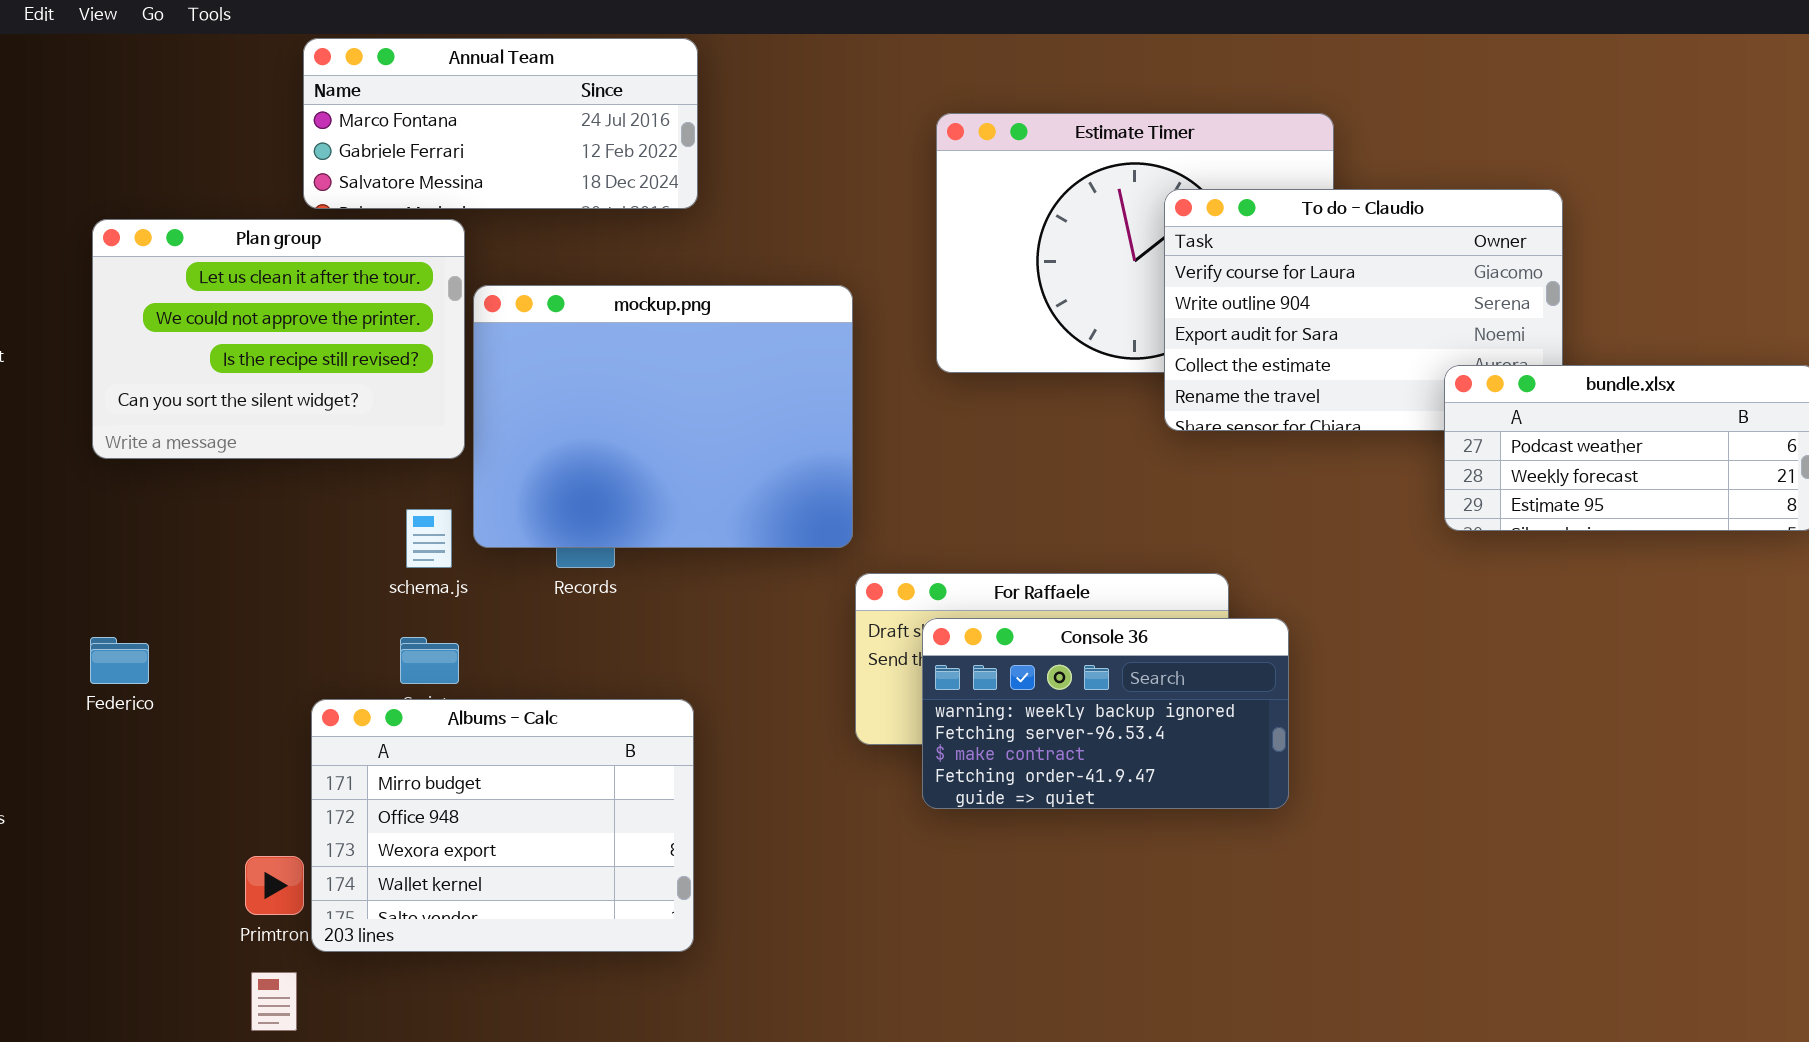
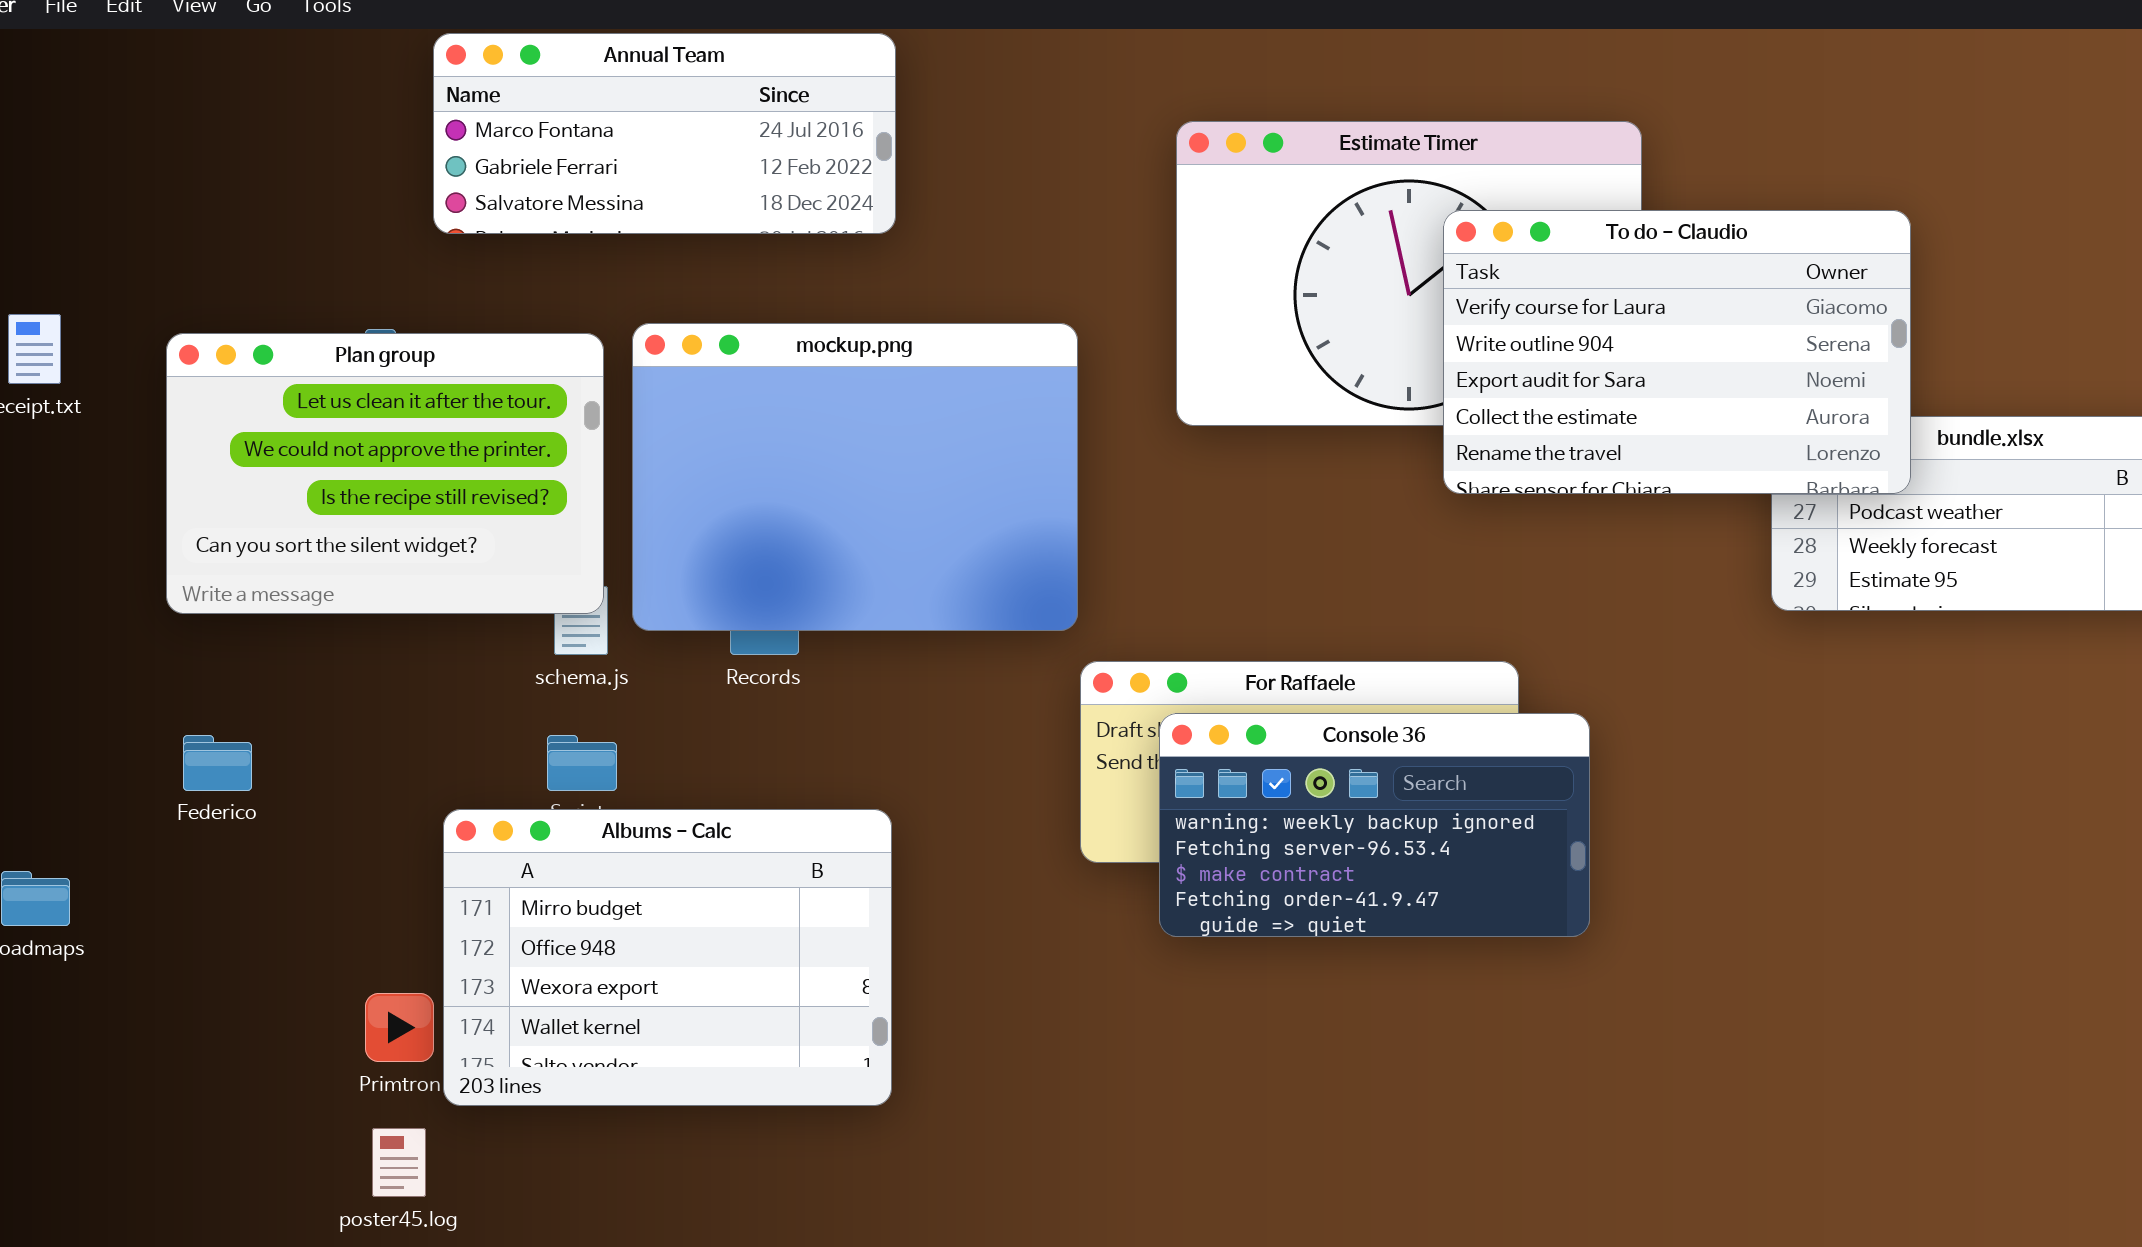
To do - Claudio: [1164,189,1563,431] -> [1443,210,1911,494], raised
Plan group: [92,219,465,459] -> [166,333,604,614], moved

